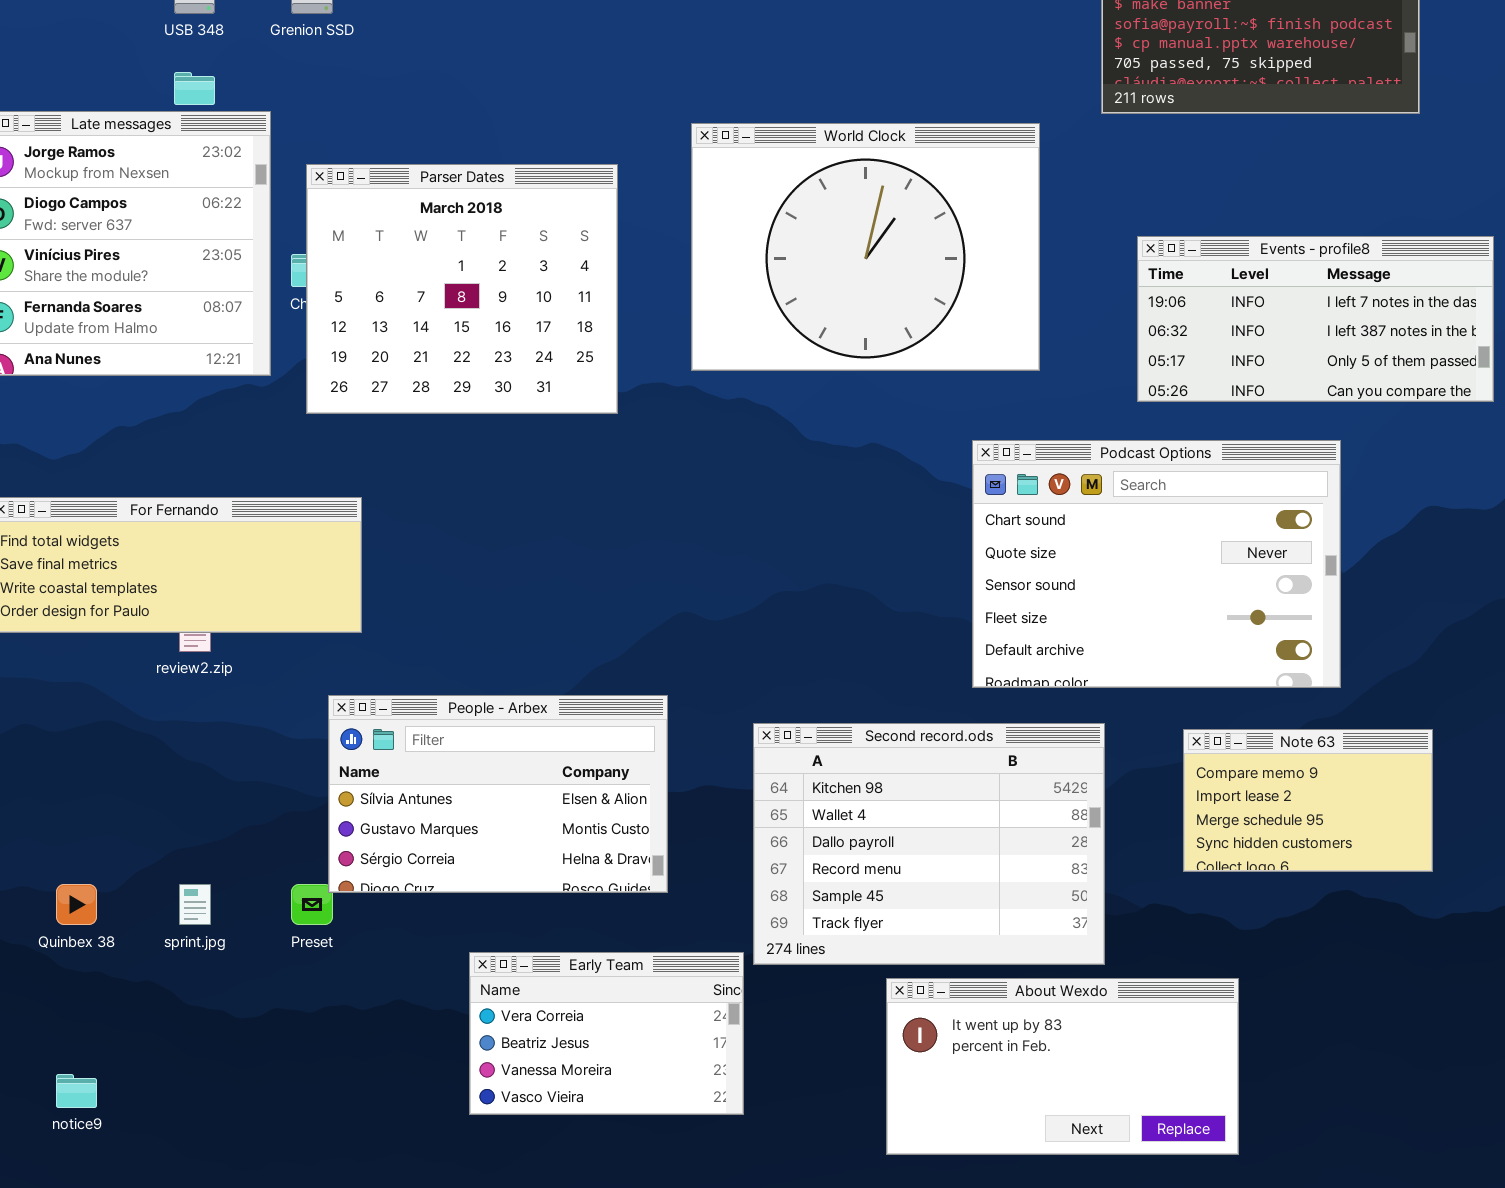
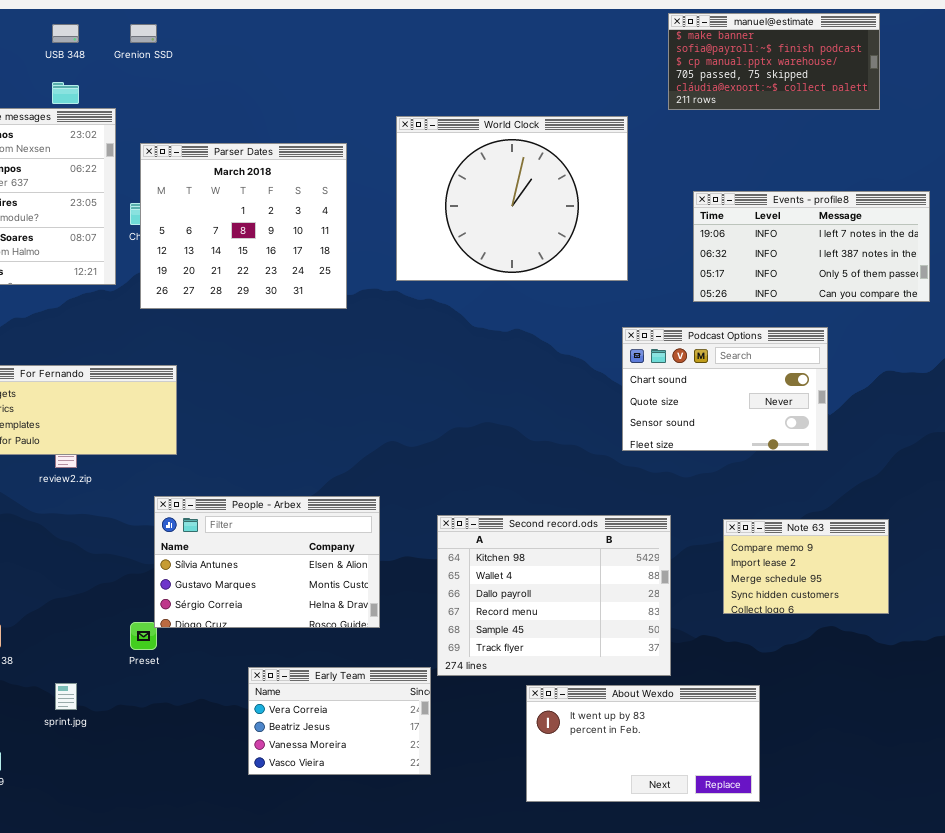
Podcast Options: [972,440,1341,688] -> [622,327,828,451], resized
sprint.jpg: [179,884,211,925] -> [55,683,77,710], moved

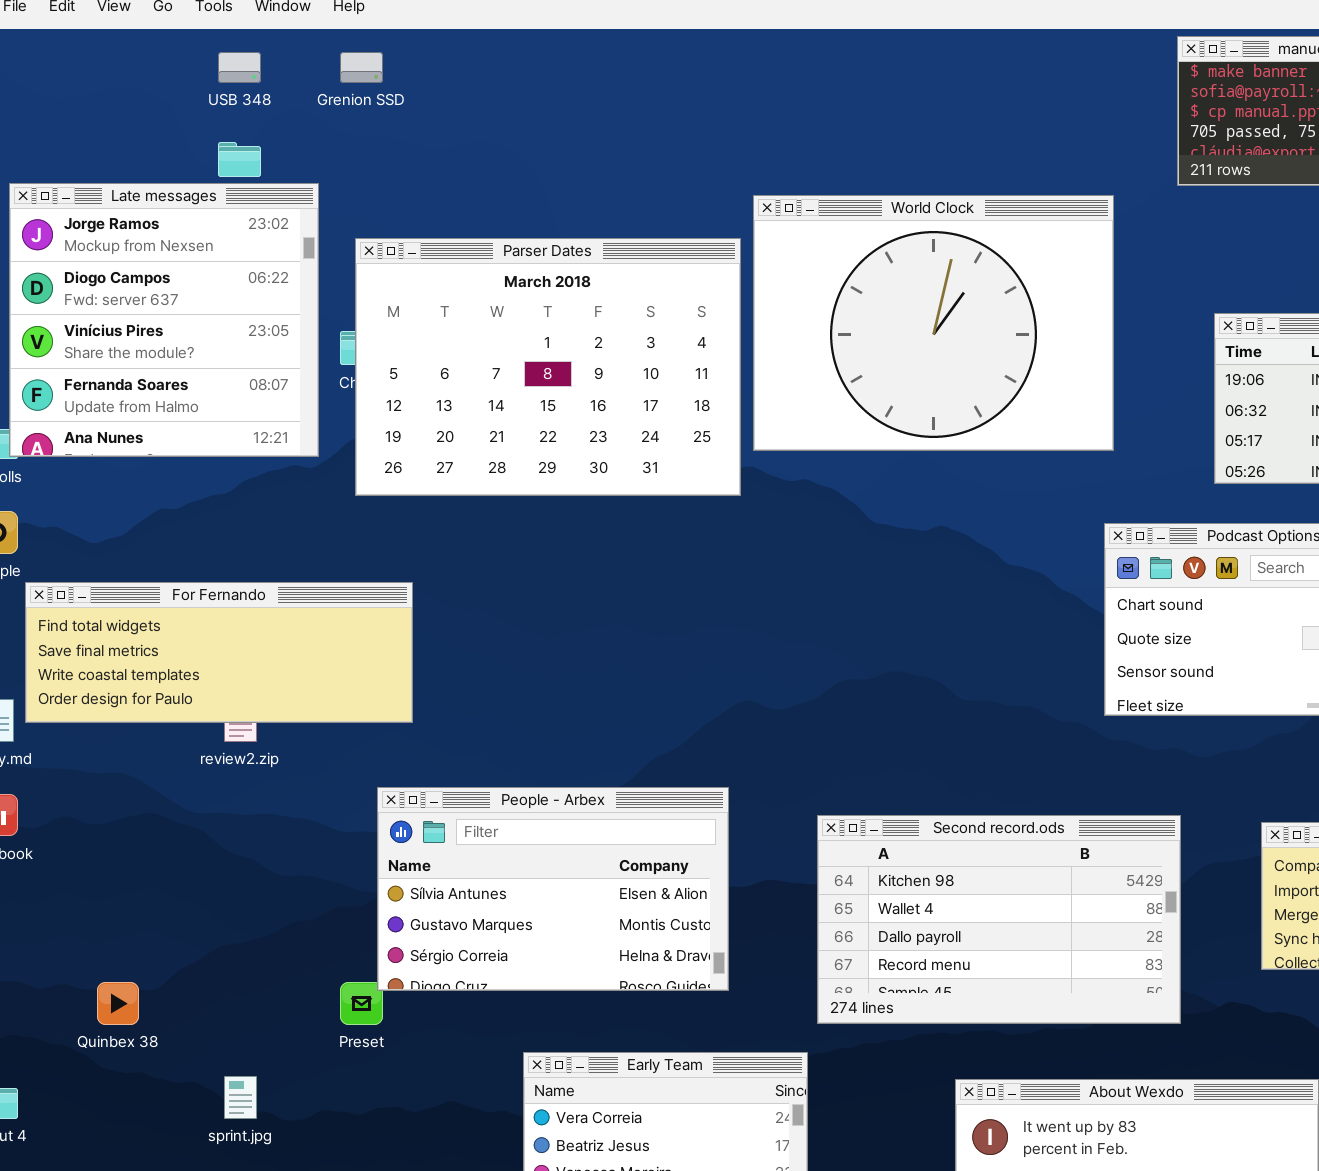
Parser Dates: [140,143,347,309] -> [355,238,741,496], resized
Second record.ods: [437,515,671,676] -> [817,815,1181,1024], resized

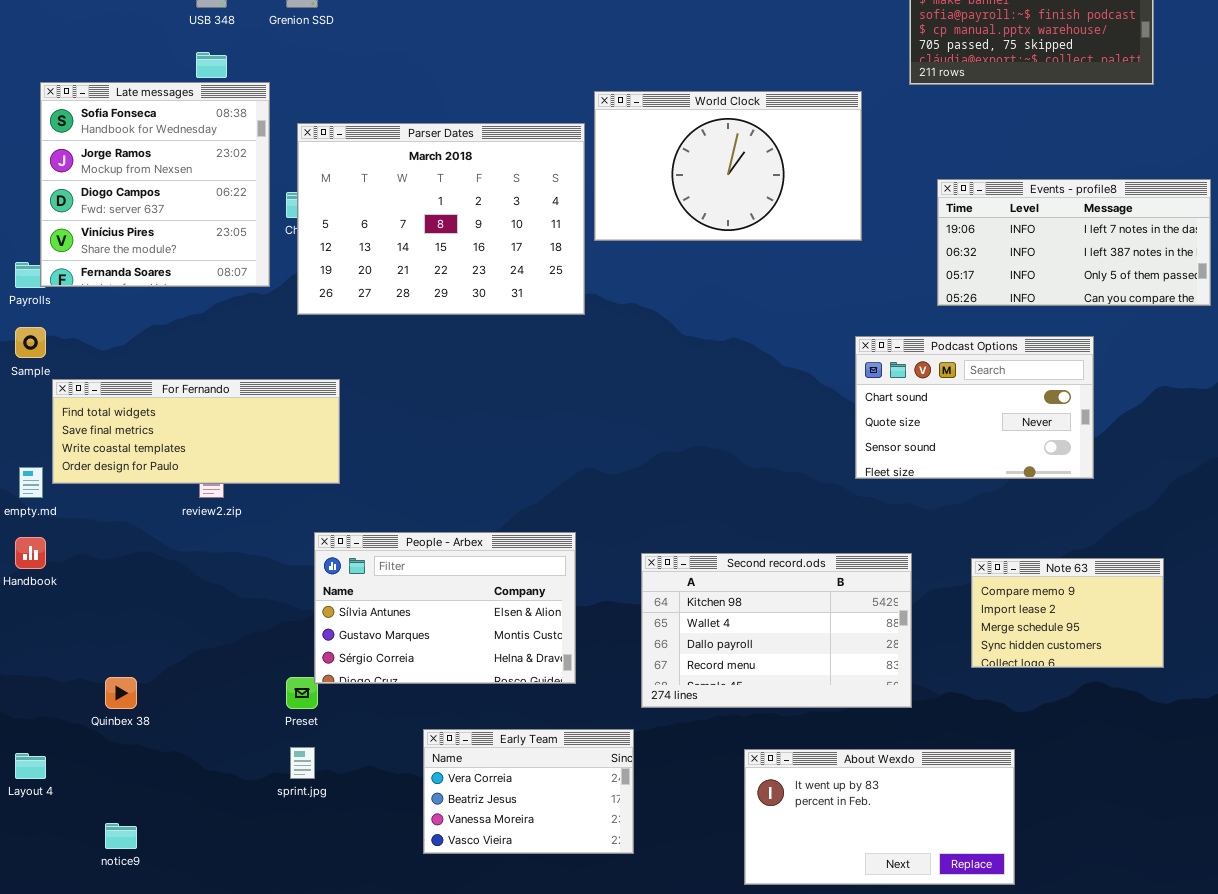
Late messages: [9,183,319,457] -> [40,82,270,287], scrolled up 1 row
World Clock: [753,195,1114,451] -> [594,91,862,241], resized
sprint.jpg: [224,1076,257,1119] -> [290,747,315,779], moved

